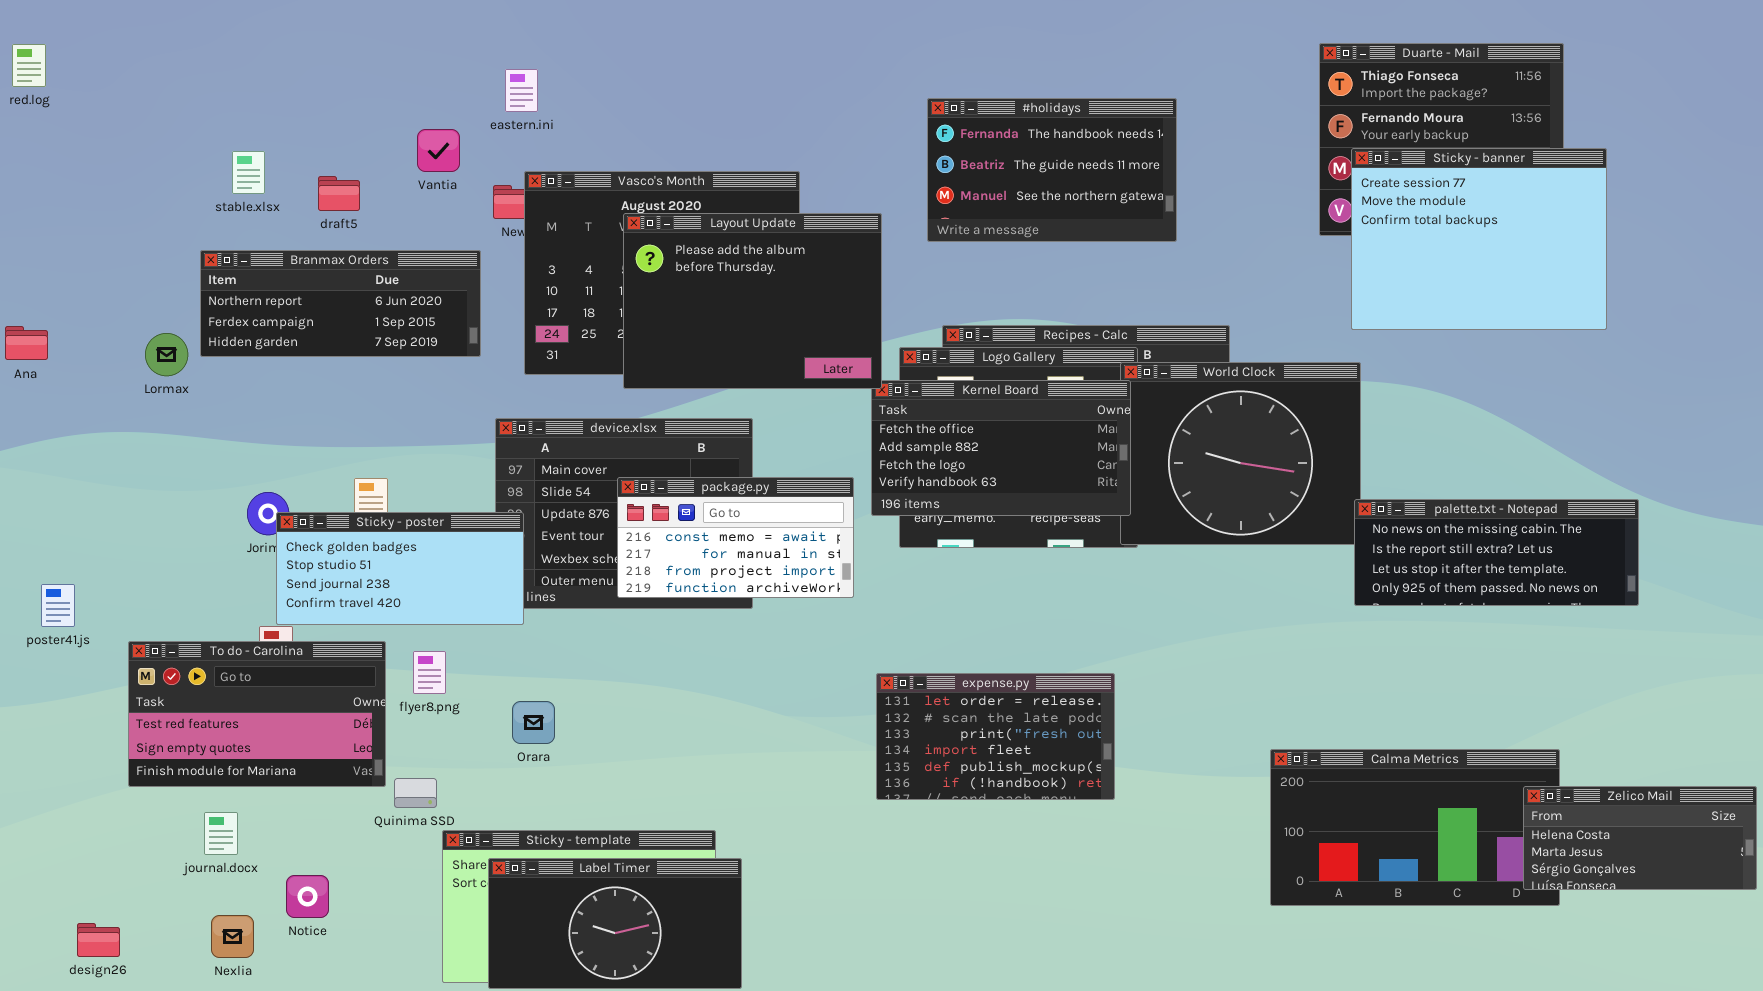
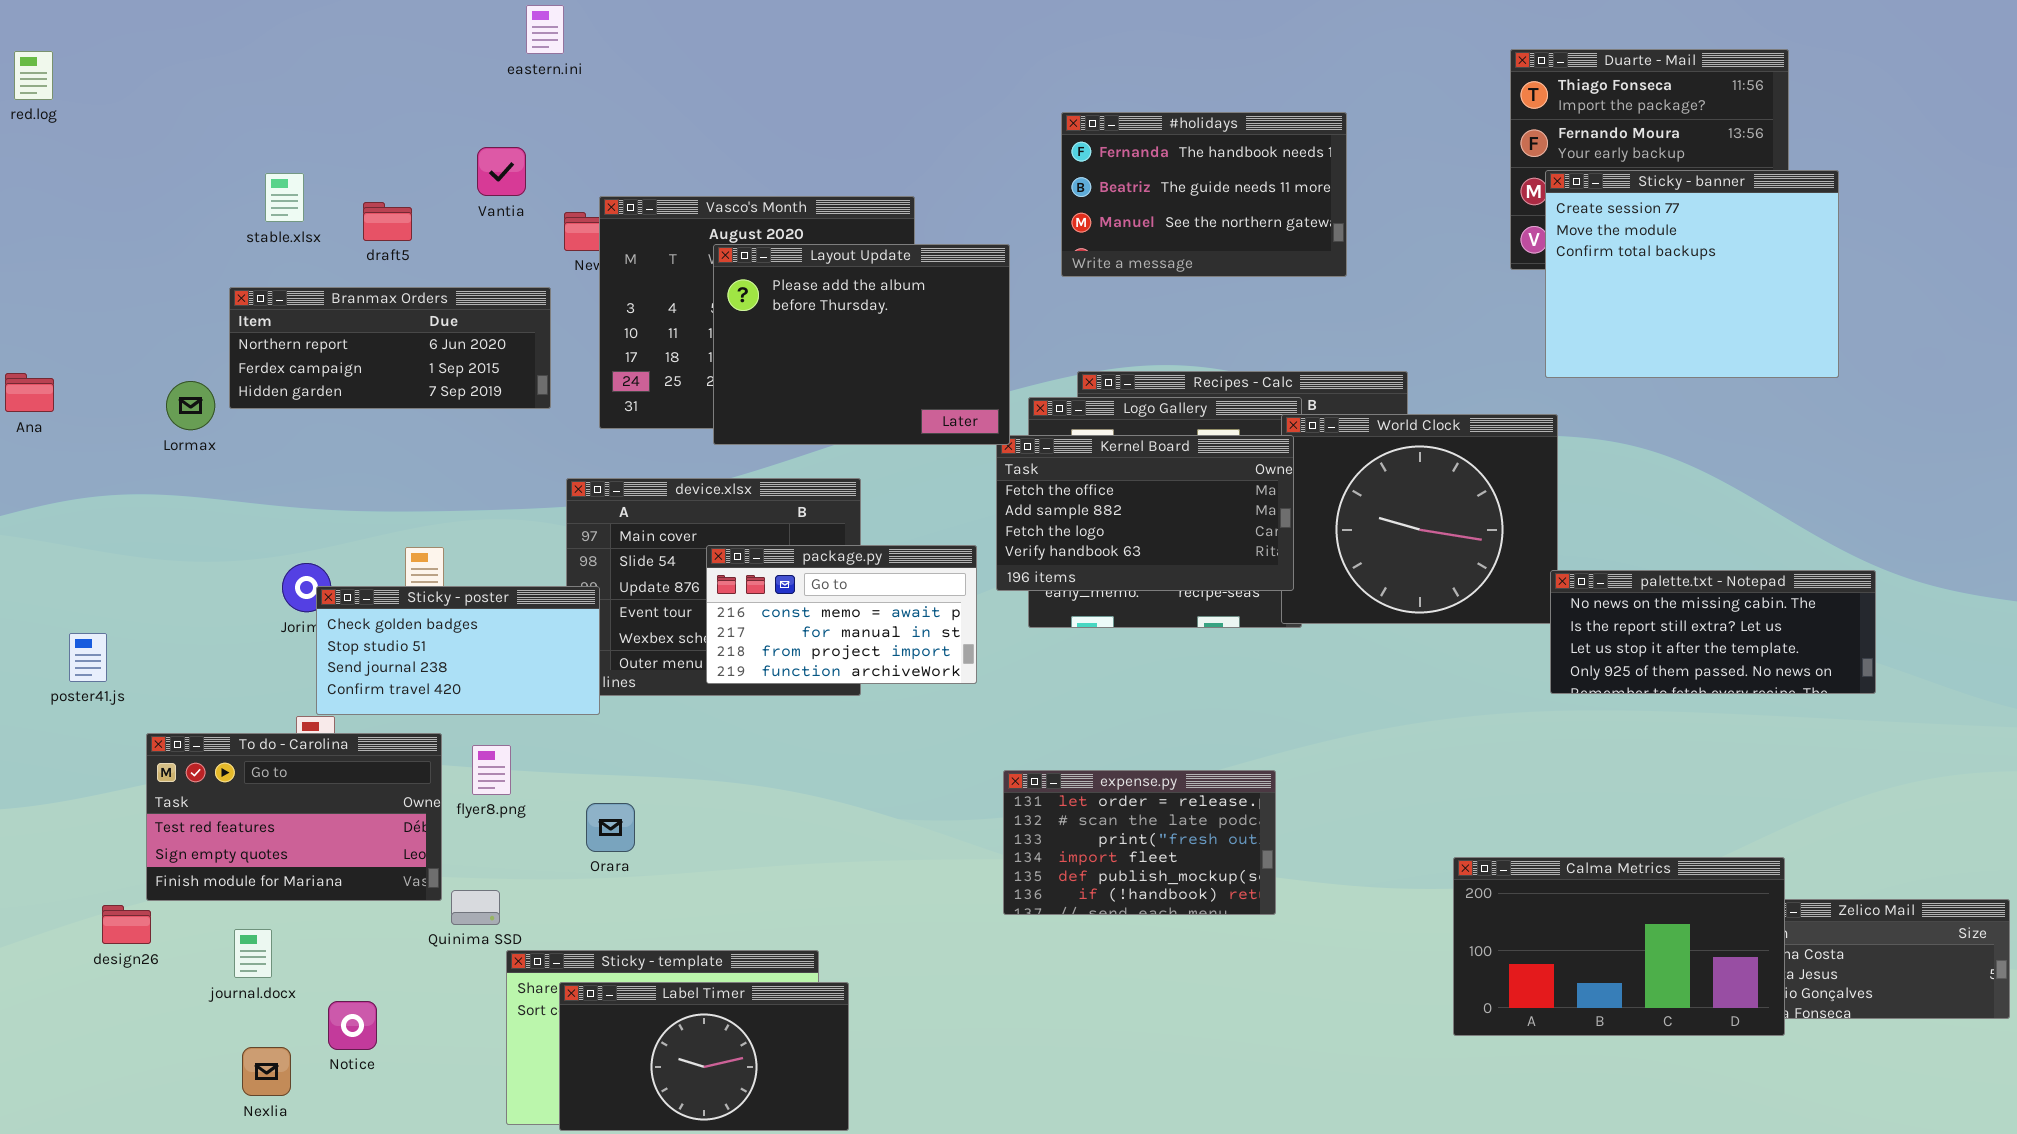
eastern.ini: [505,69,538,112] -> [526,5,564,54], moved
poster41.js: [41,584,75,627] -> [69,633,107,682], moved
Calma Metrics: [1270,749,1560,906] -> [1453,857,1785,1036], raised
design26: [77,923,120,957] -> [102,905,151,944], moved

